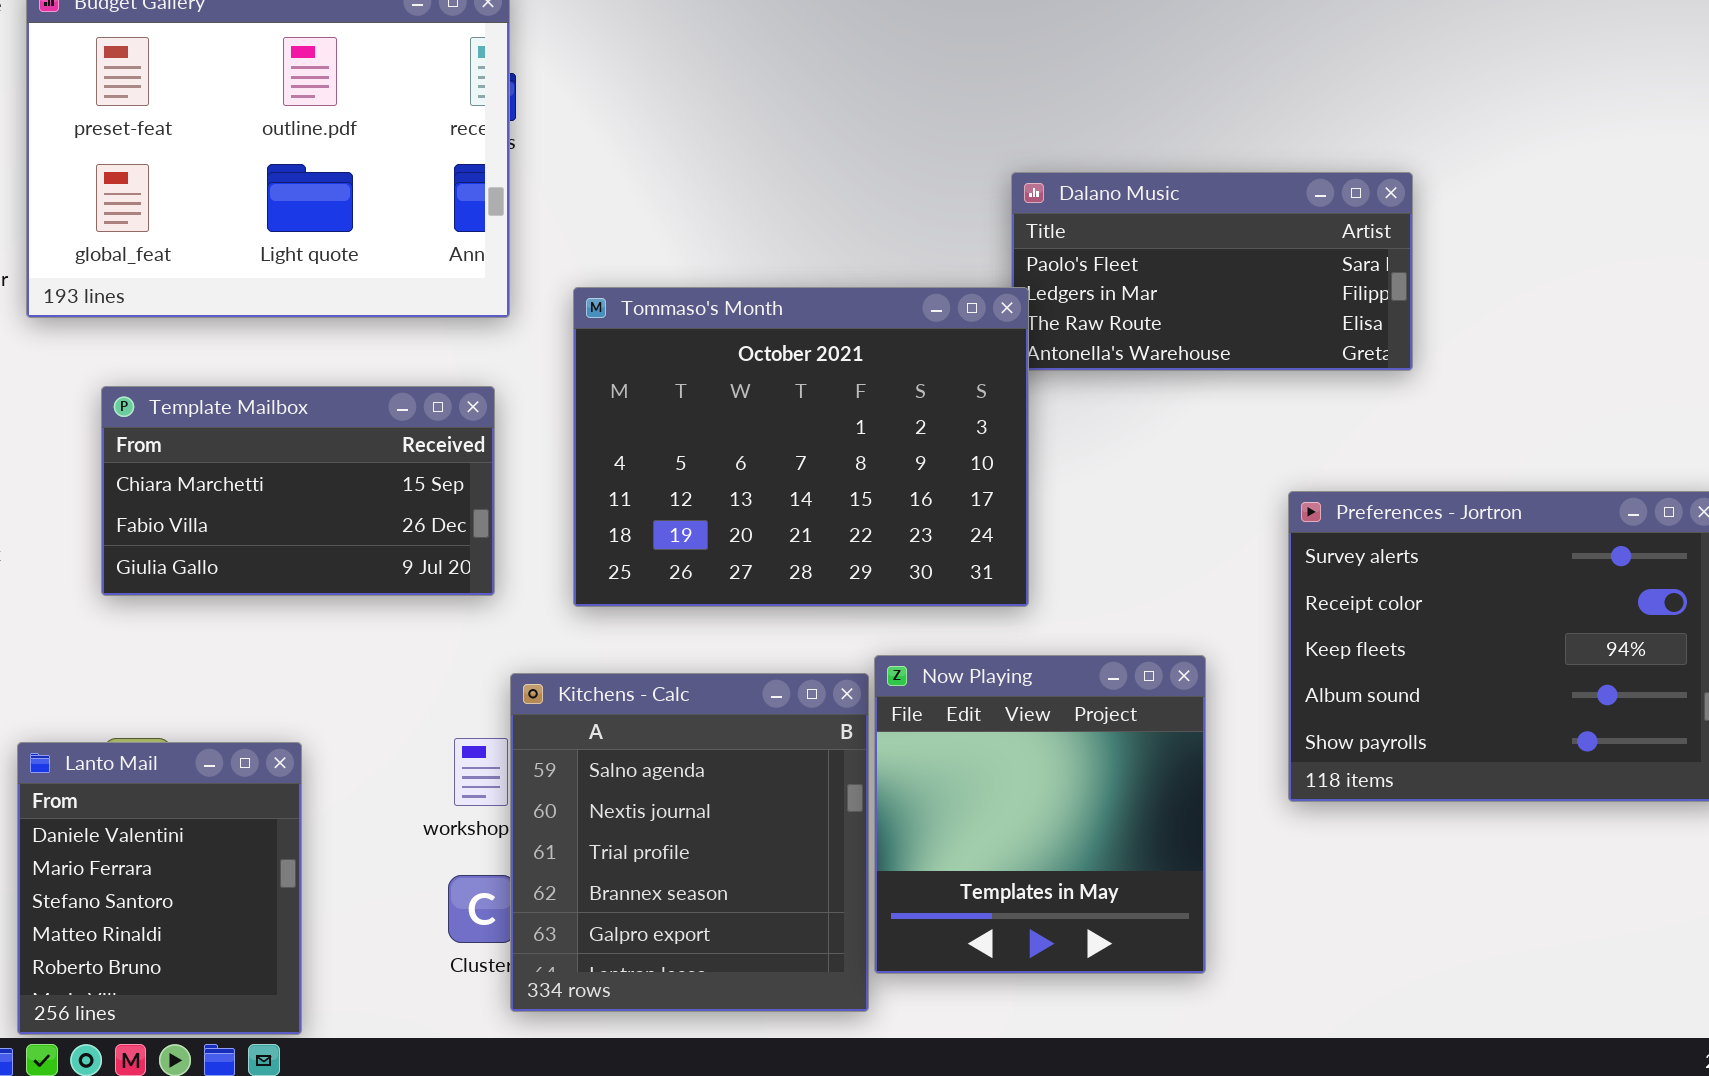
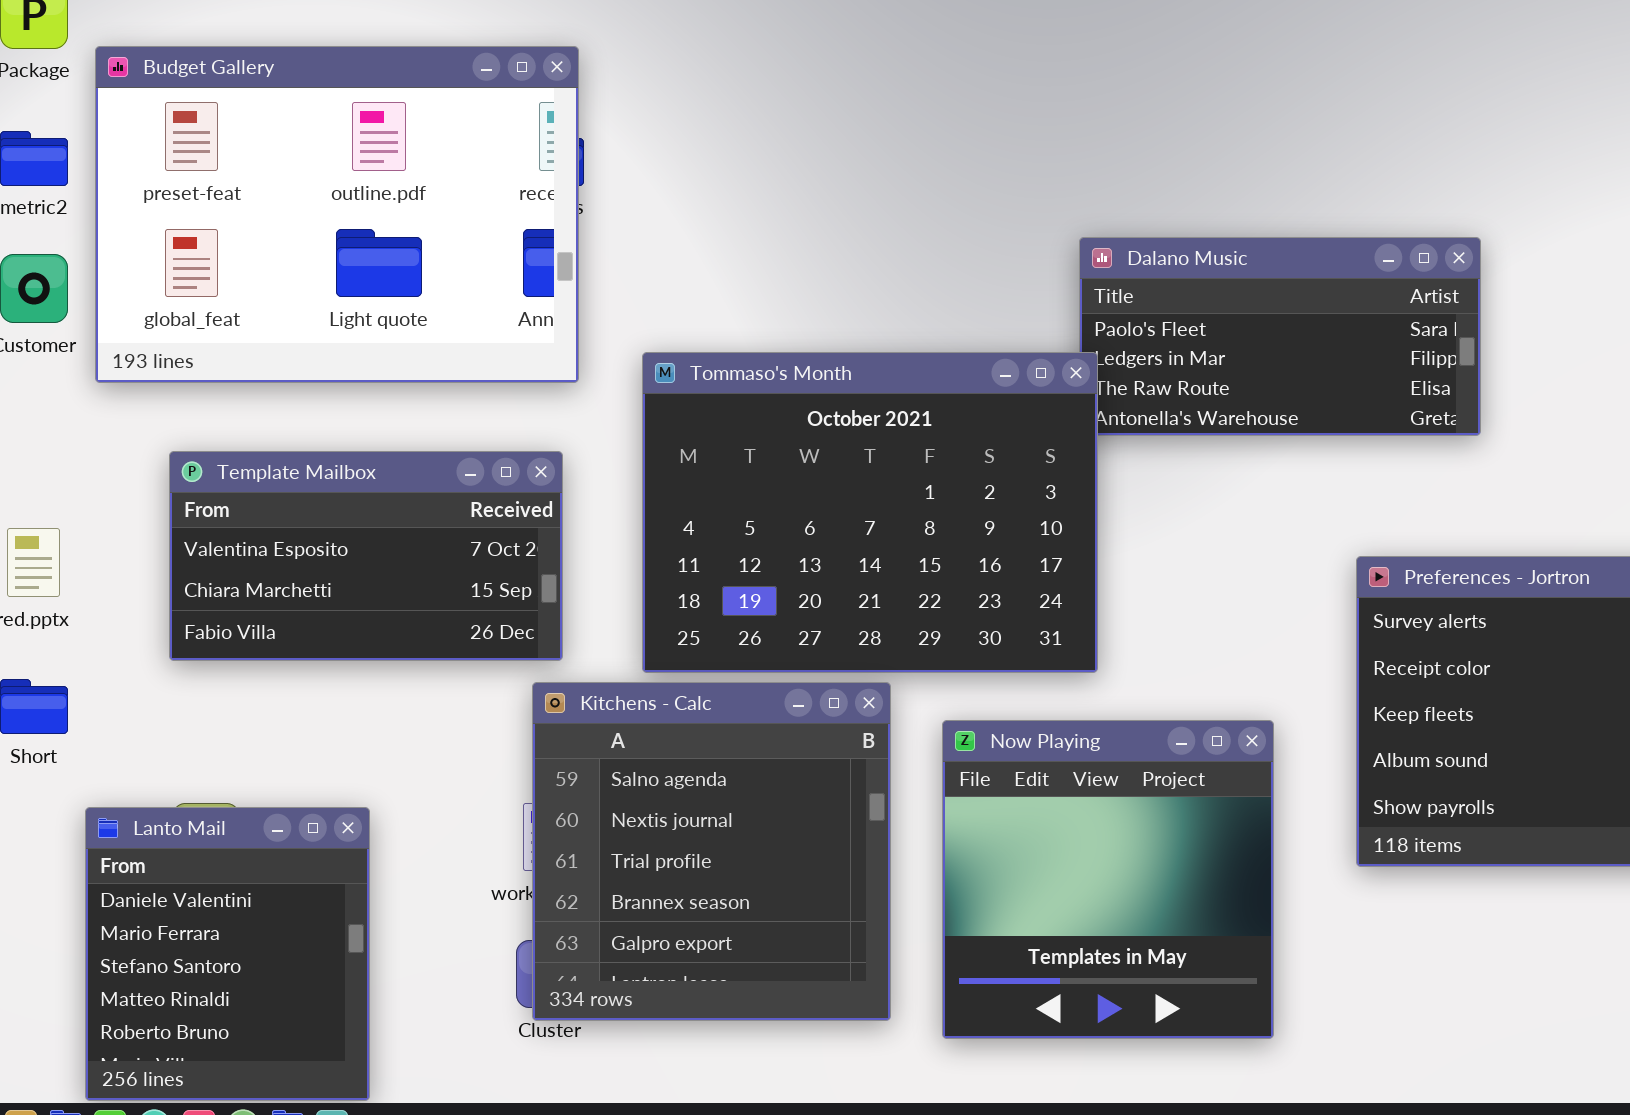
Template Mailbox: [101,386,495,596] -> [169,451,563,661], scrolled up 1 row
Kitchens - Calc: [510,673,869,1012] -> [532,682,891,1021], moved

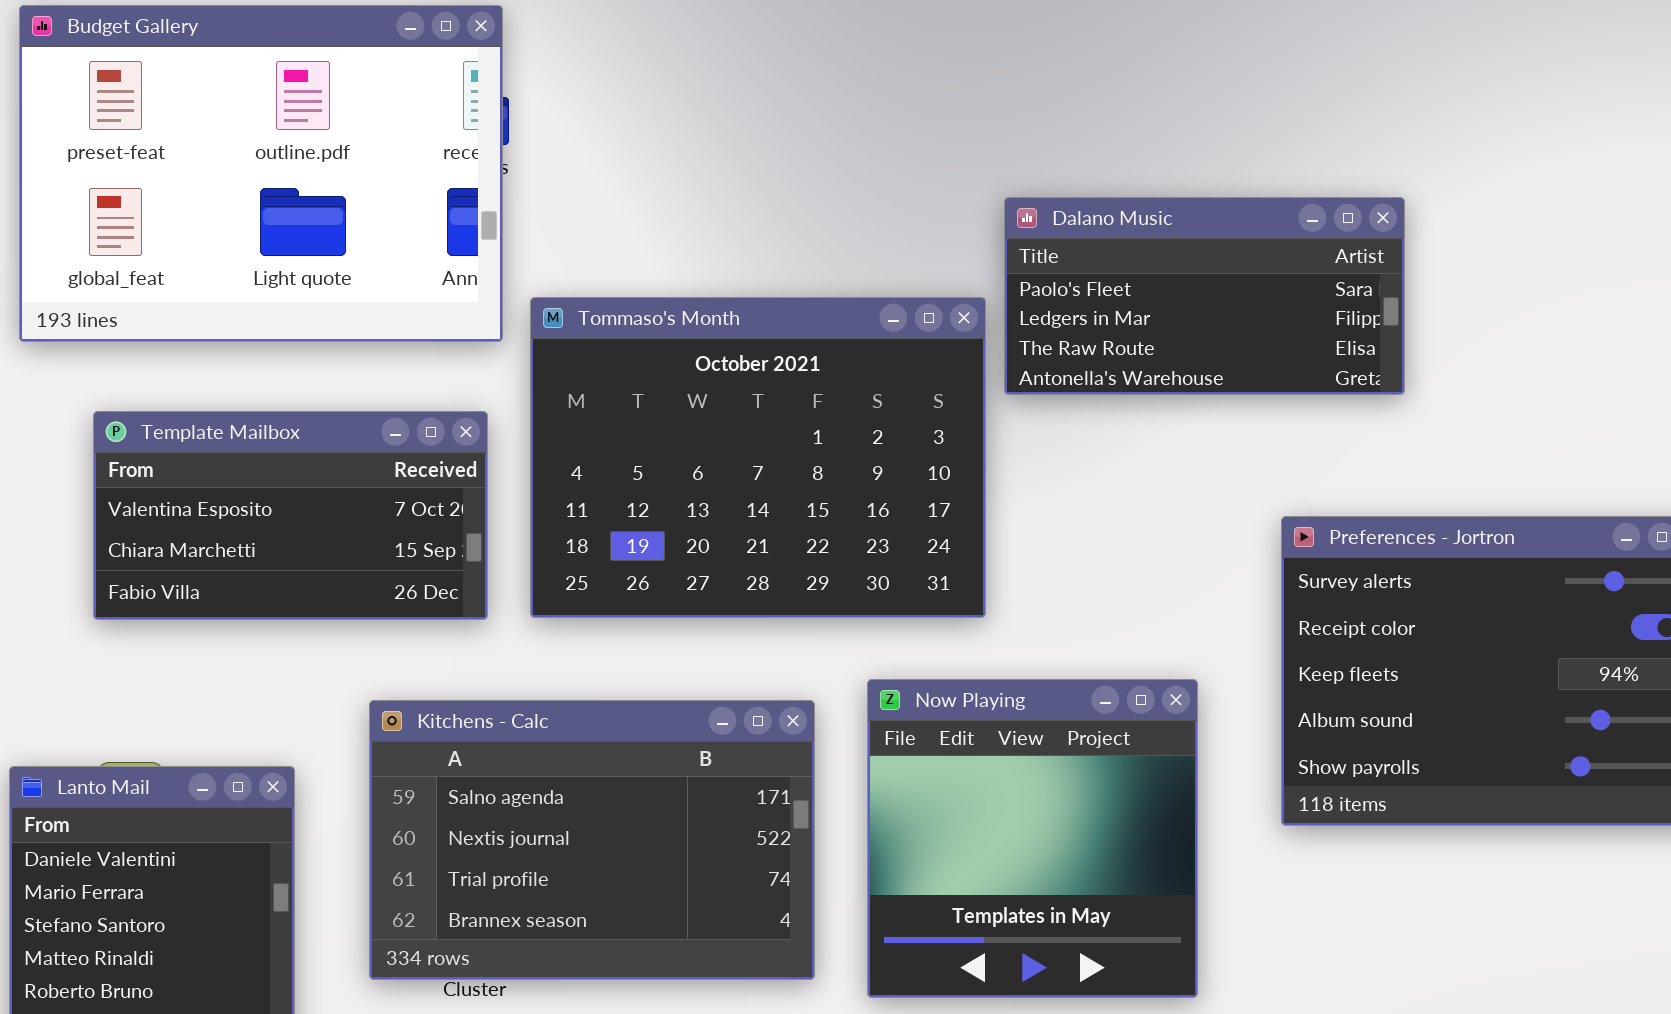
Tommaso's Month: [642,352,1098,673] -> [530,297,986,618], moved
Kitchens - Calc: [532,682,891,1021] -> [369,700,815,980], resized

